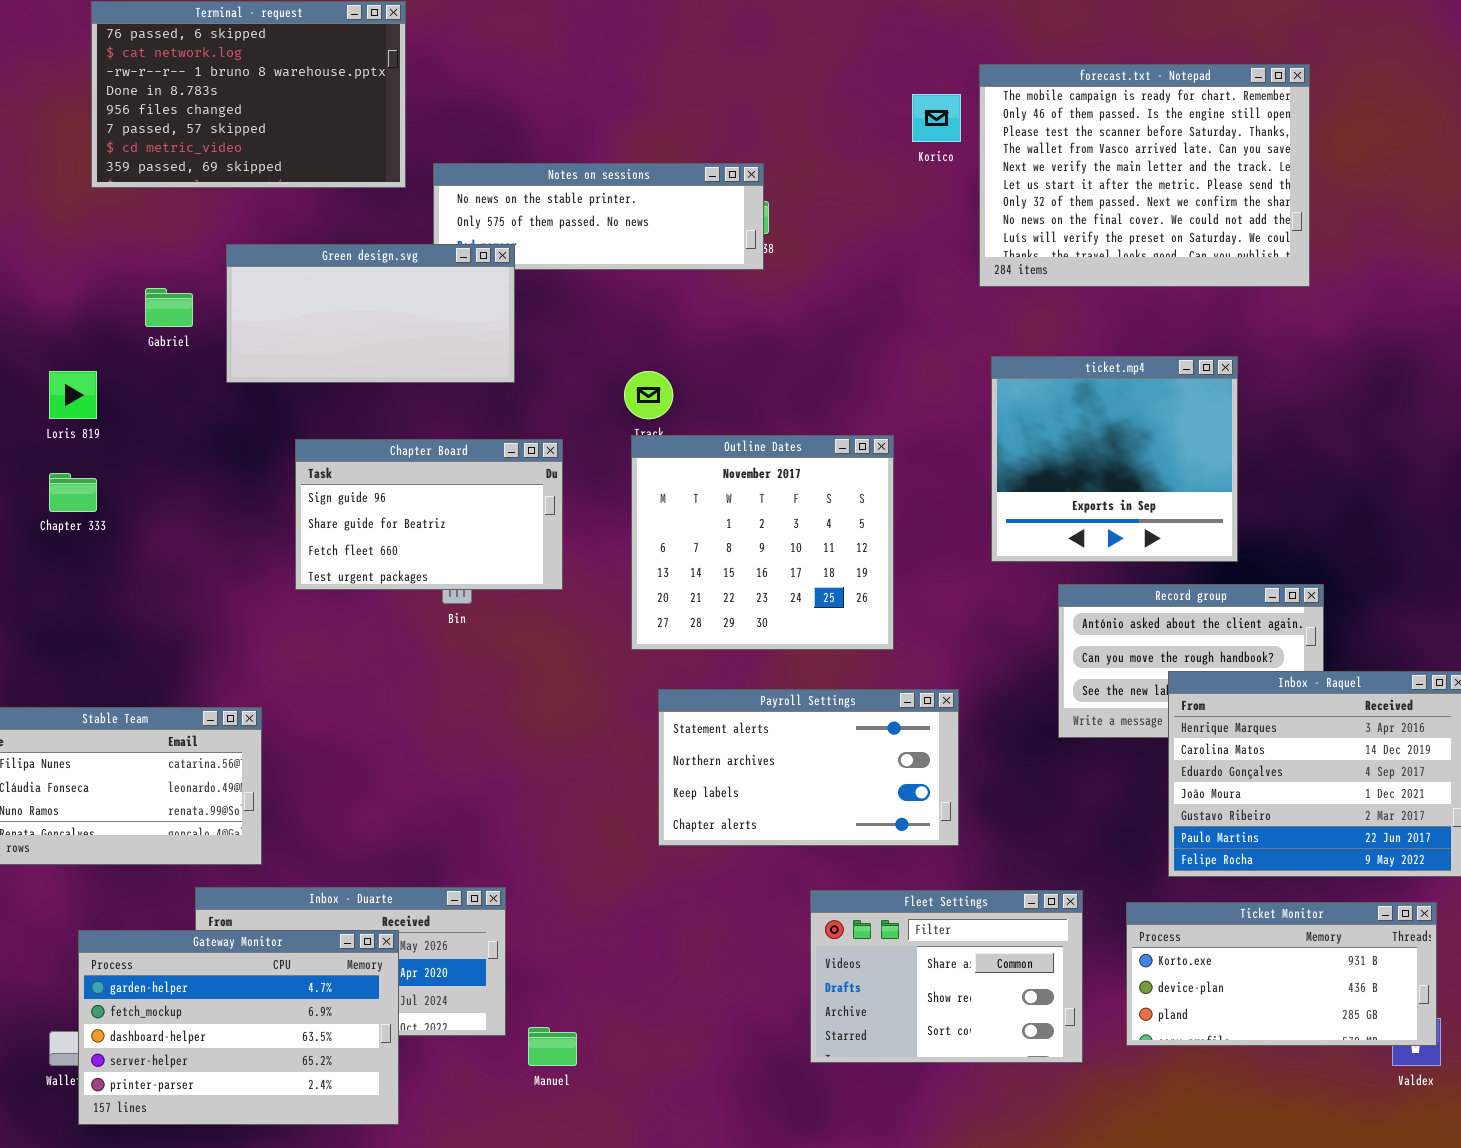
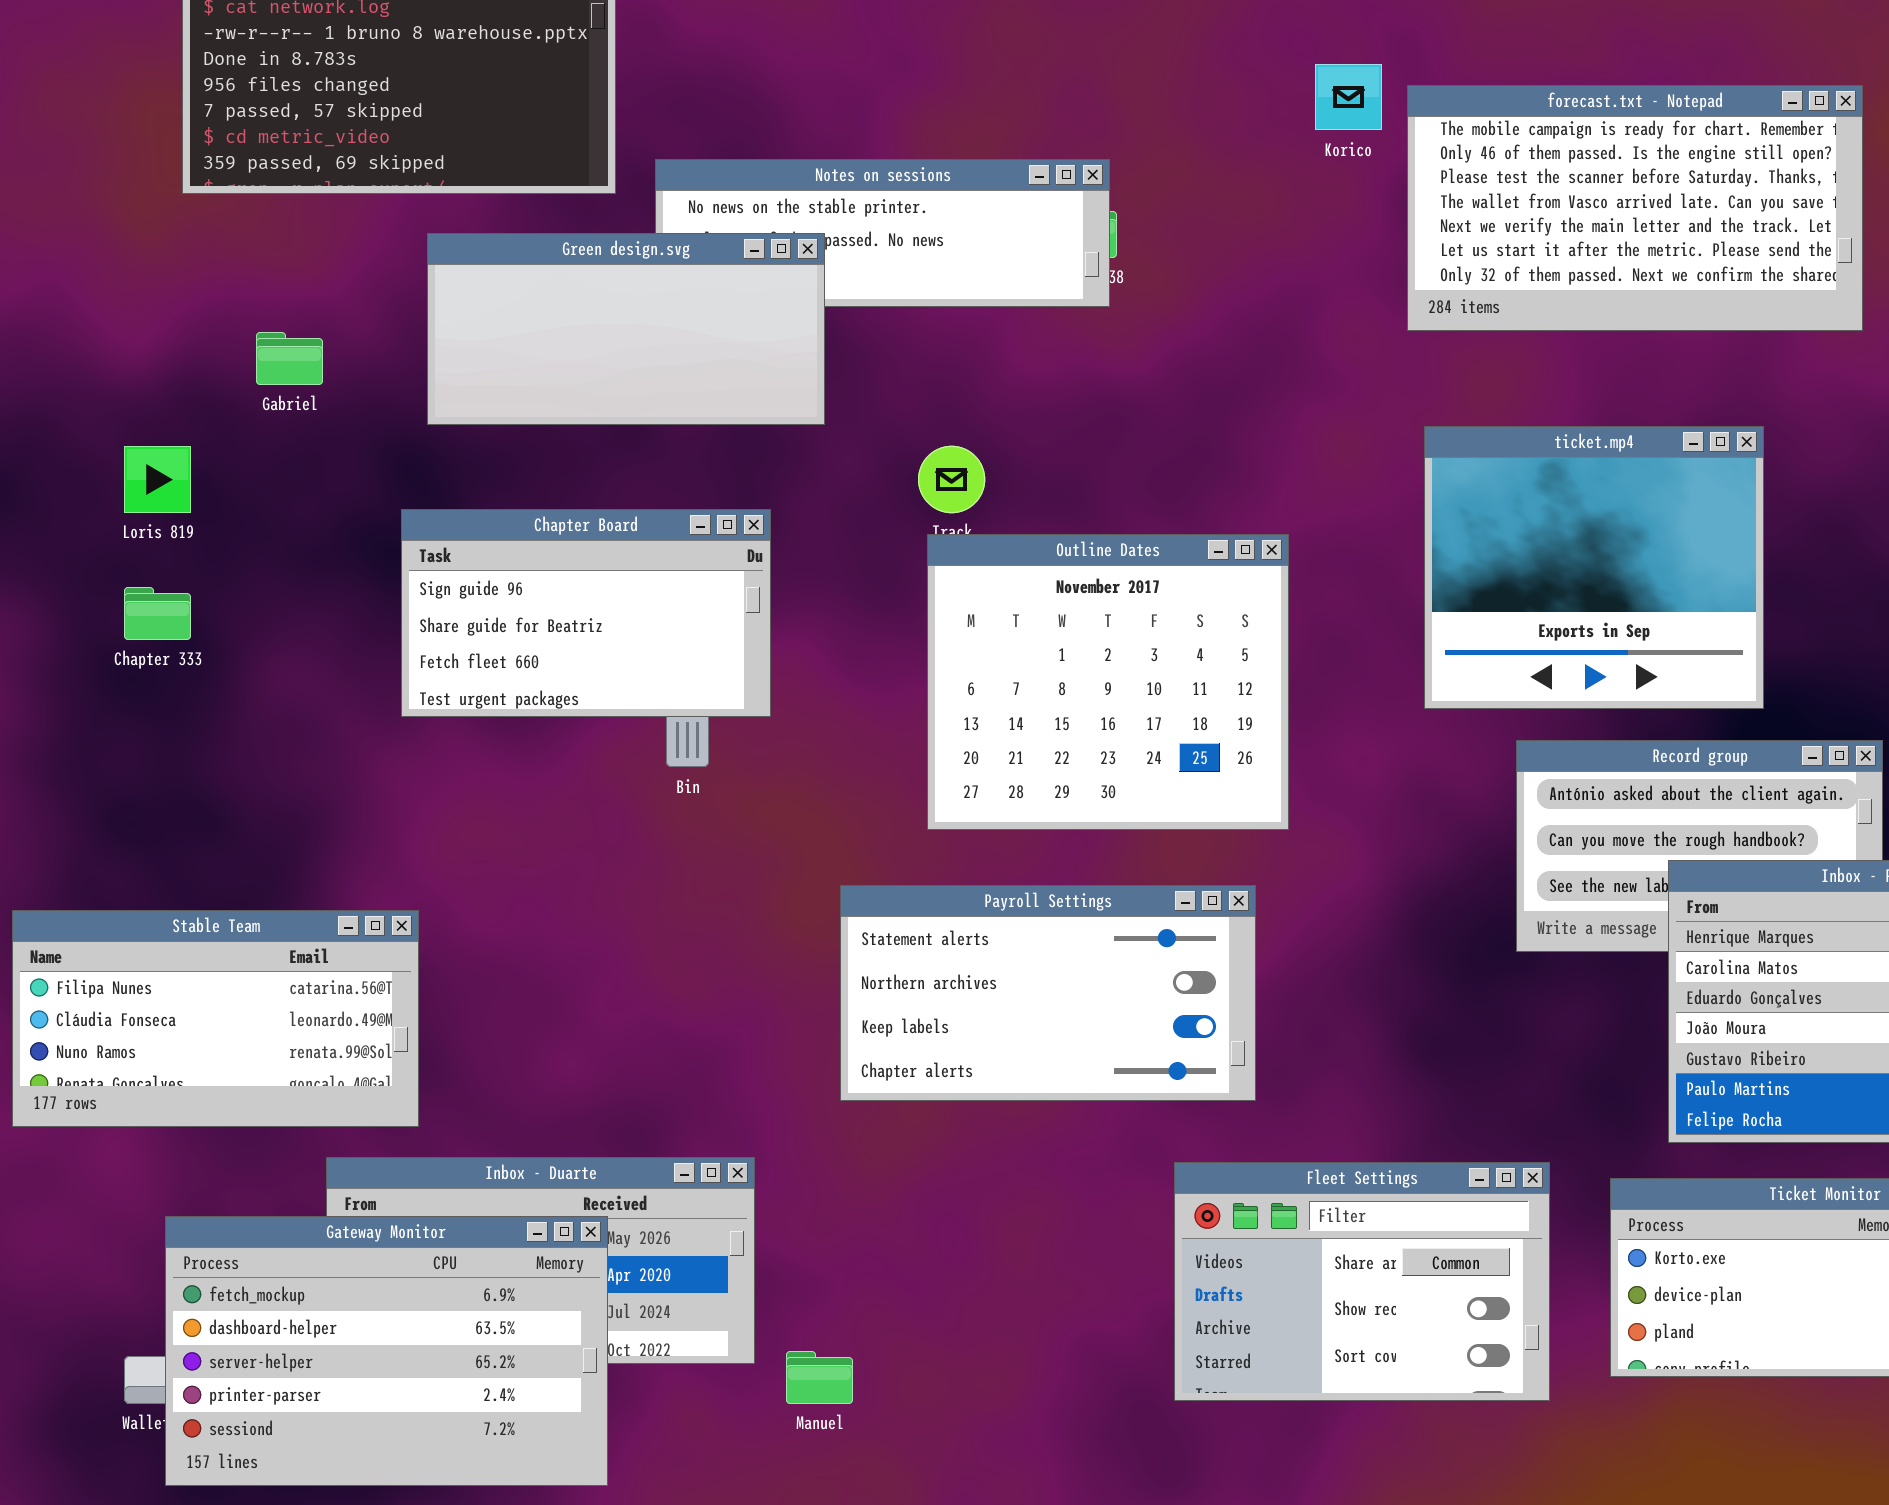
forecast.txt - Notepad: [979,64,1310,287] -> [1407,85,1863,331], resized
Green design.svg: [226,244,515,383] -> [427,233,825,425], moved
Chapter Board: [295,439,563,590] -> [401,509,771,717], moved
Payroll Settings: [658,689,959,846] -> [840,885,1256,1101], moved
Gateway Monitor: [78,930,399,1125] -> [165,1216,608,1486], scrolled down 1 row

